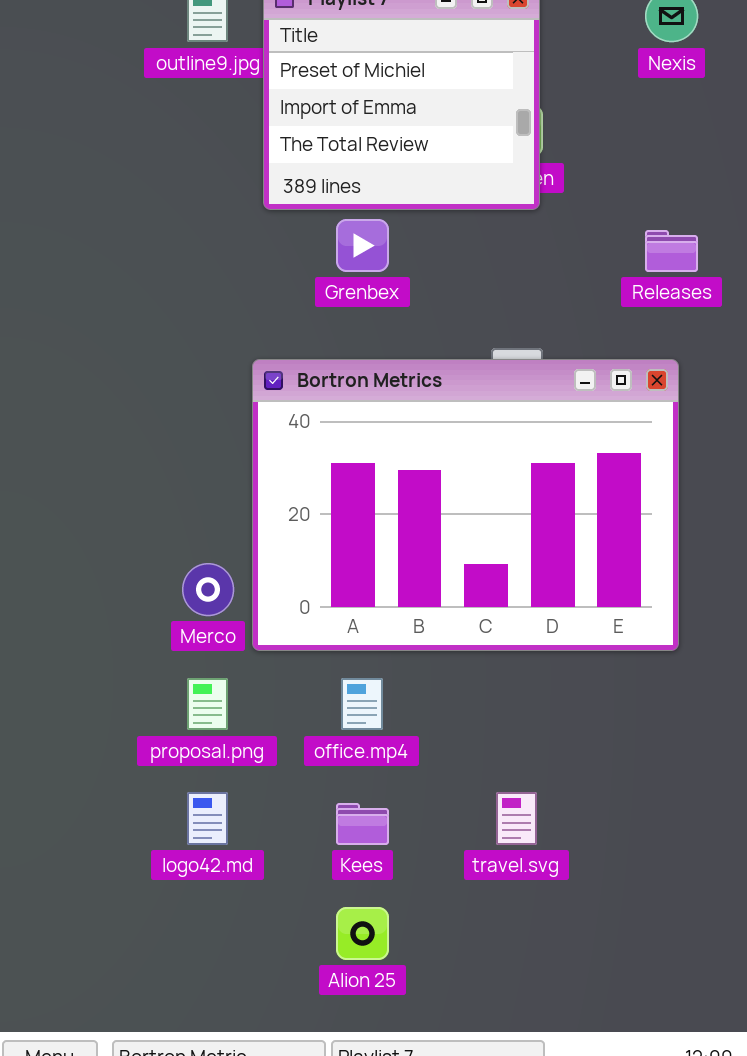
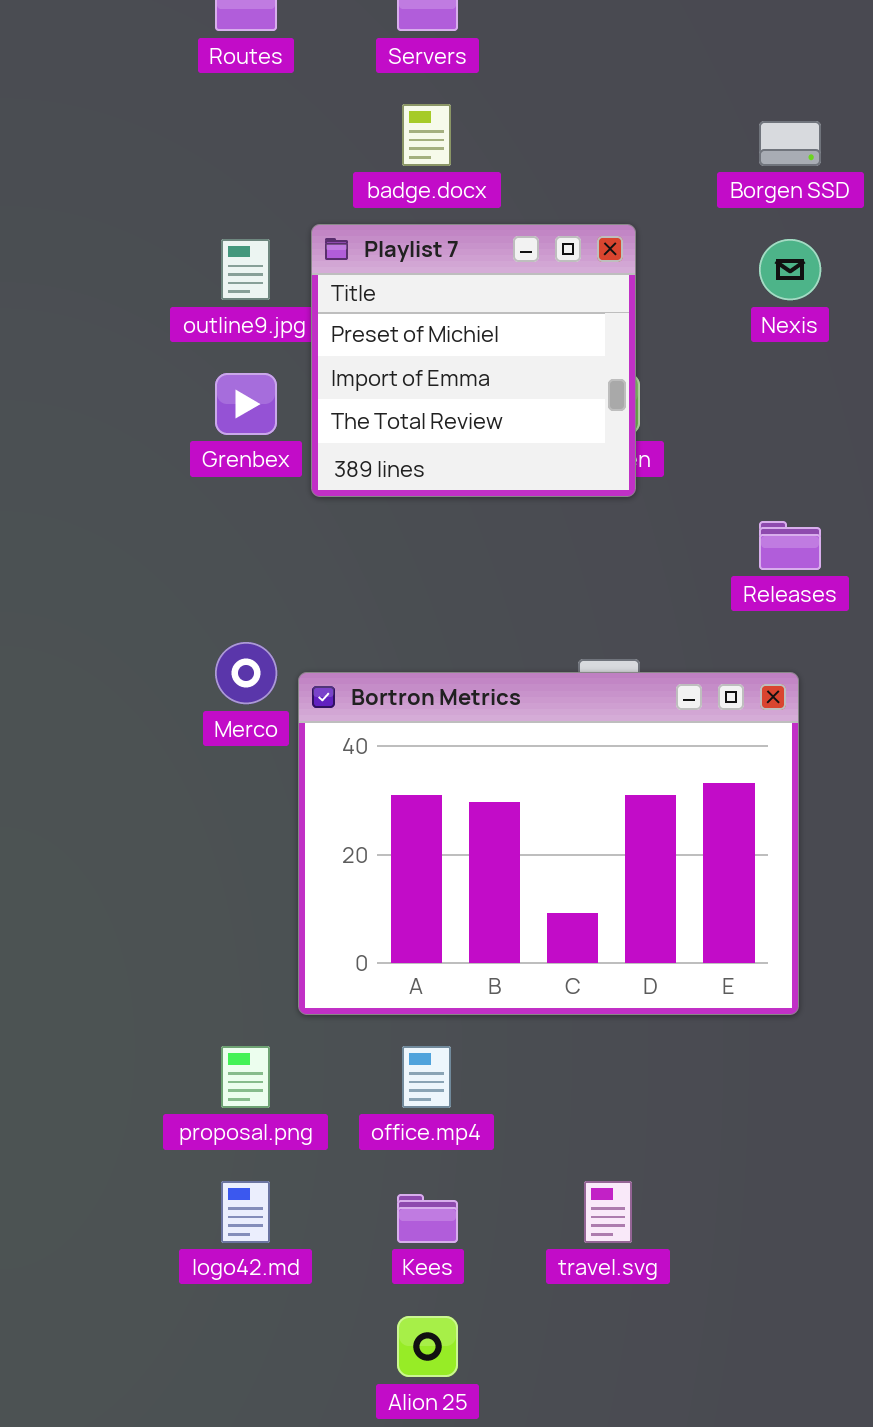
Grenbex: [336,219,389,272] -> [215,373,277,435], moved
Merco: [182,563,234,616] -> [215,642,277,704], moved

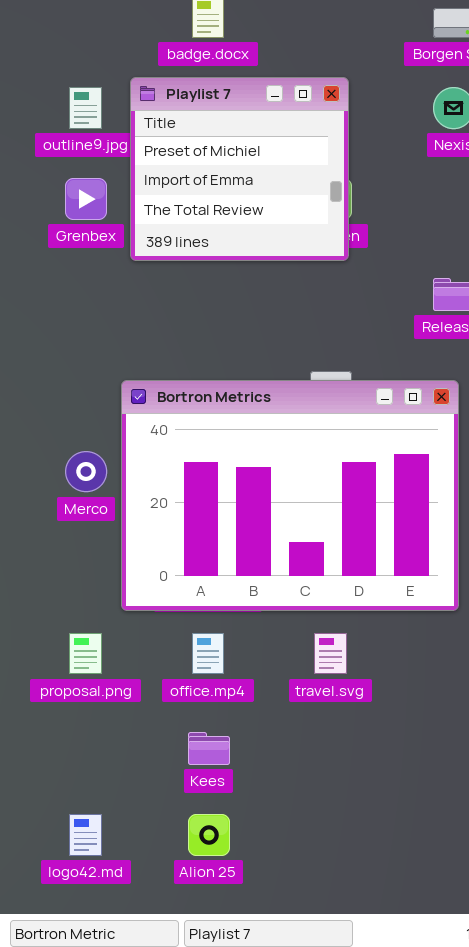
Merco: [215,642,277,704] -> [65,451,107,492], moved
logo42.md: [221,1181,270,1243] -> [69,814,102,856], moved
travel.svg: [584,1181,632,1243] -> [314,633,347,674], moved

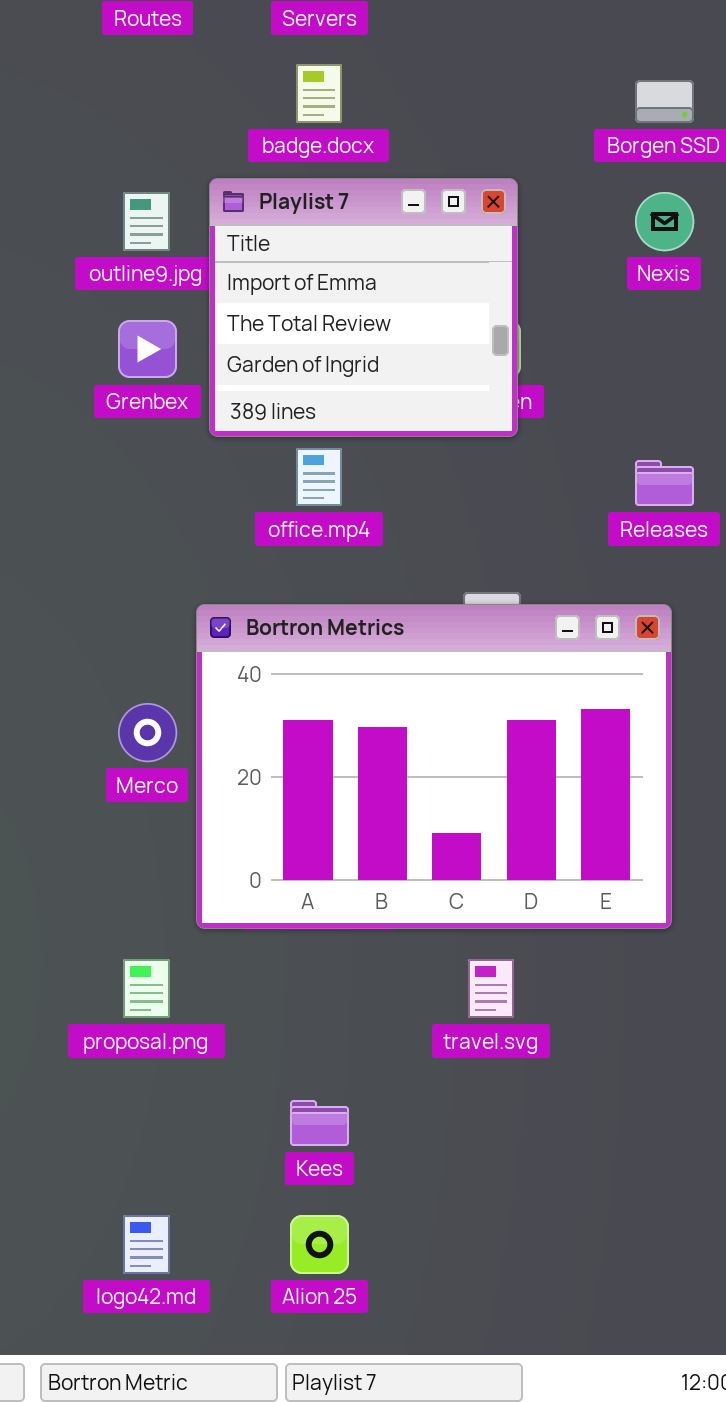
Playlist 7: [130,77,349,261] -> [209,178,518,437], scrolled down 1 row
office.mp4: [192,633,224,674] -> [296,448,342,506], moved

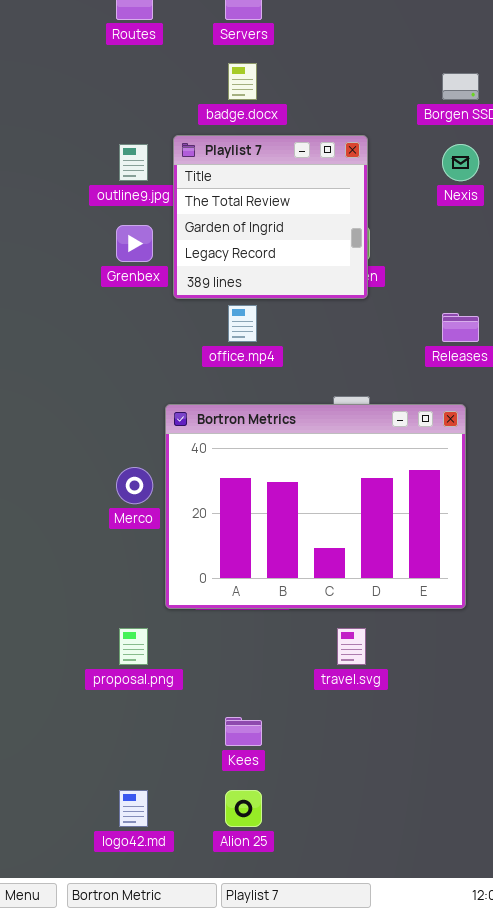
Playlist 7: [209,178,518,437] -> [173,135,368,299], scrolled down 1 row

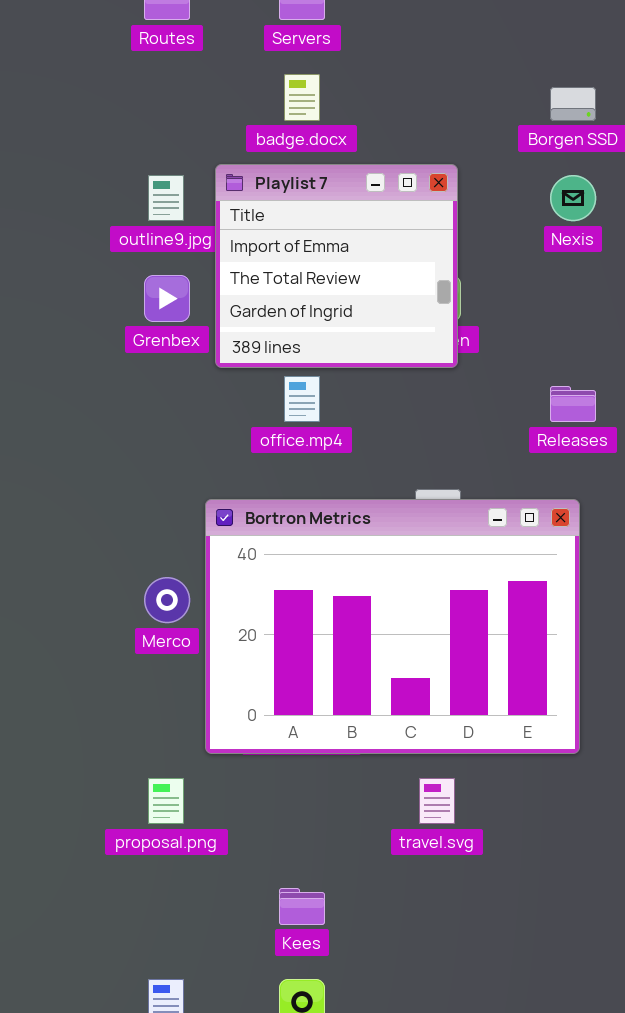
Playlist 7: [173,135,368,299] -> [215,164,458,368], scrolled up 1 row

